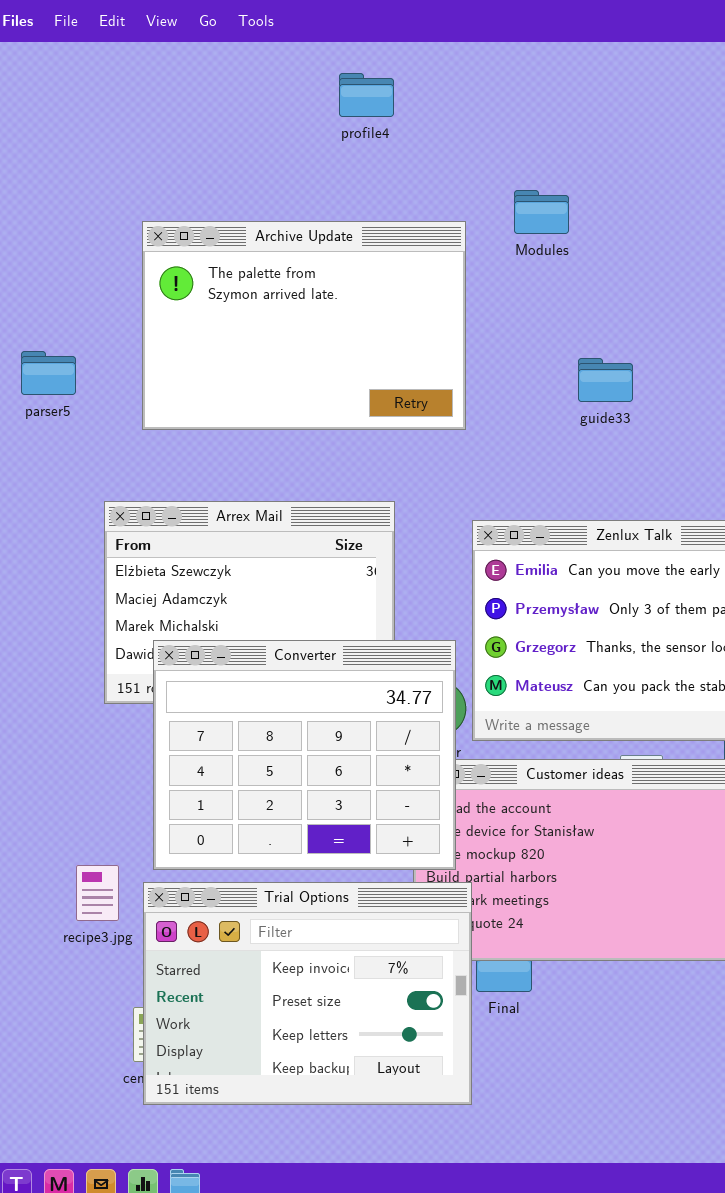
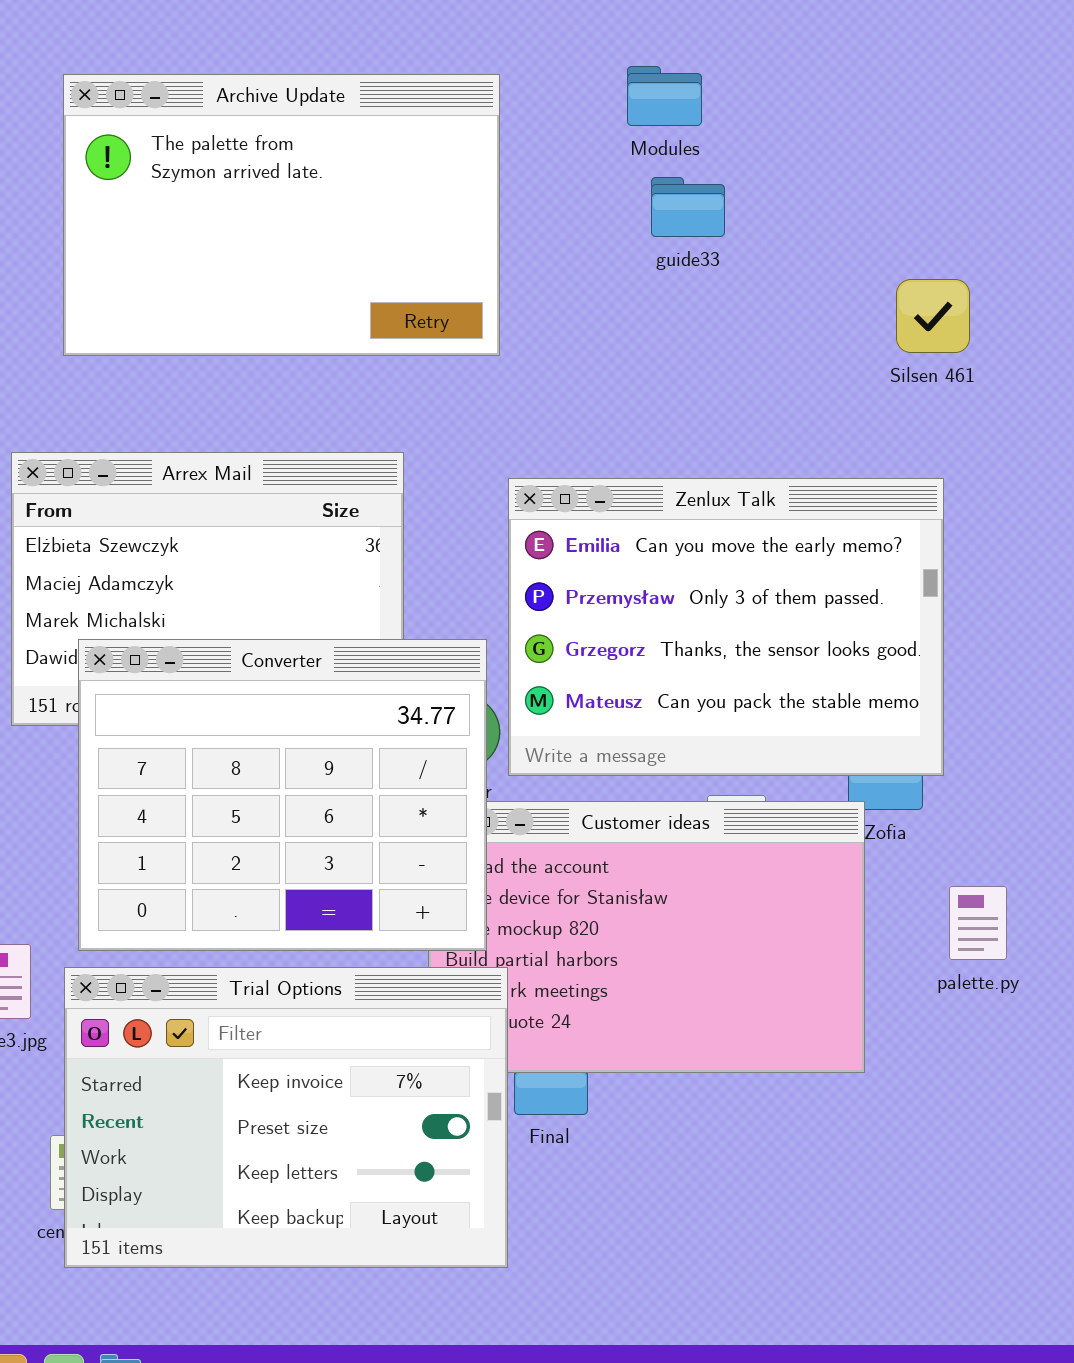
Modules: [514,190,569,234] -> [627,66,702,126], moved
guide33: [578,358,633,402] -> [651,177,725,237], moved

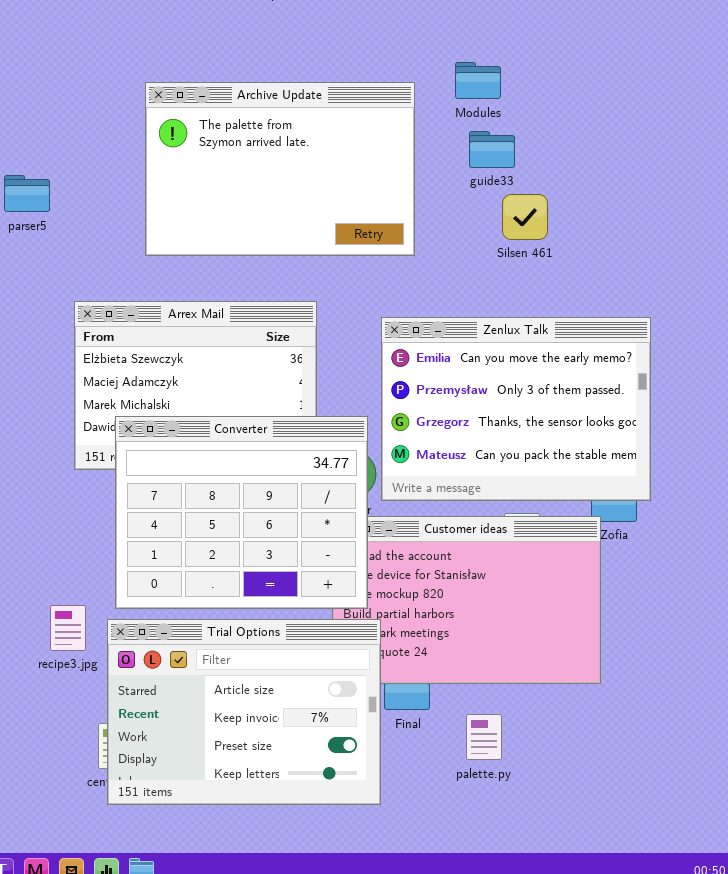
Archive Update: [63,74,500,356] -> [145,82,415,256], moved
Silsen 461: [896,279,970,353] -> [502,194,548,240], moved
palette.py: [949,886,1007,960] -> [466,714,502,760], moved
Trial Options: [64,967,508,1268] -> [107,619,381,805], scrolled up 1 row

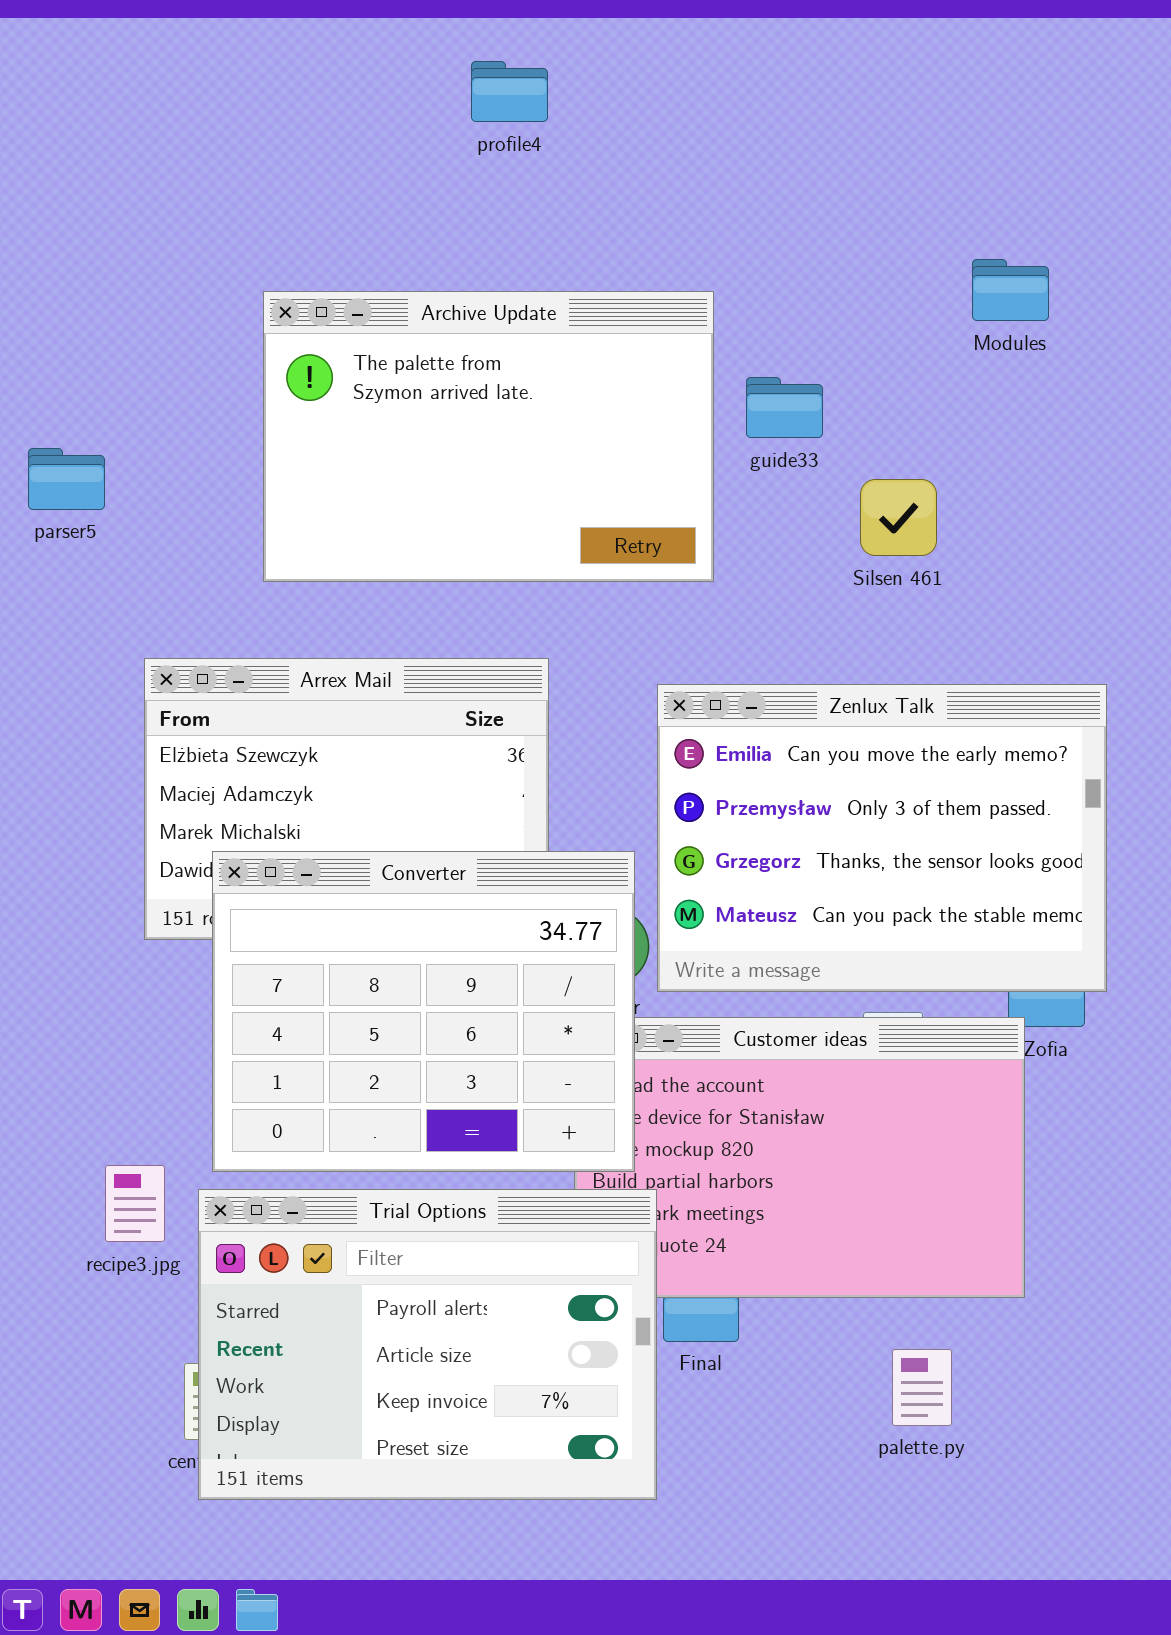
Modules: [455,62,501,99] -> [972,259,1049,321], moved
guide33: [469,131,515,168] -> [746,377,823,438], moved
Trial Options: [107,619,381,805] -> [198,1189,657,1500], scrolled up 1 row
palette.py: [466,714,502,760] -> [892,1349,952,1426], moved

